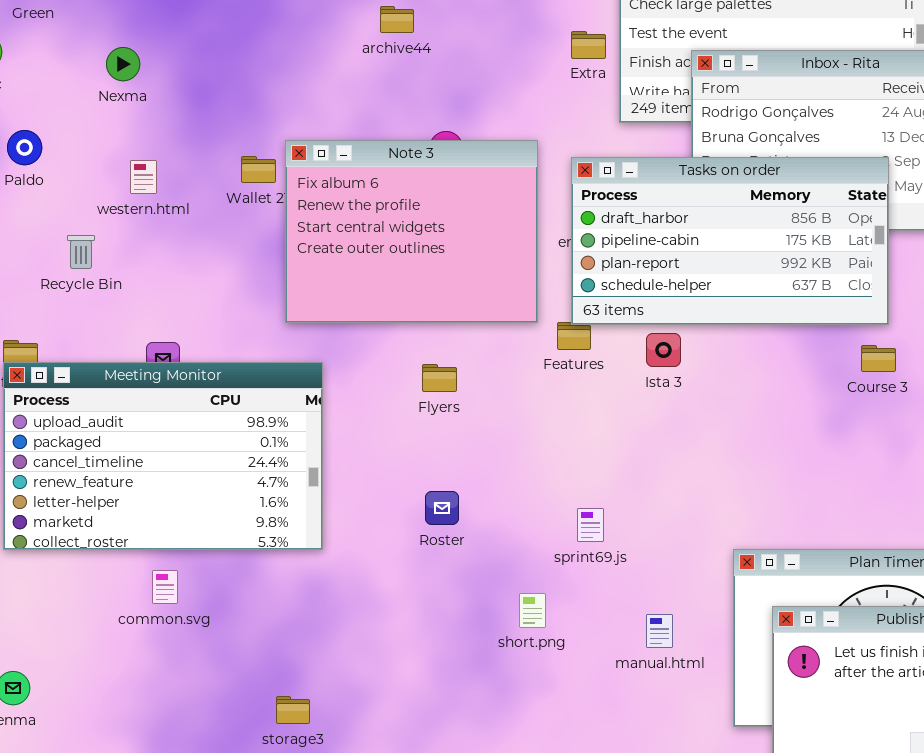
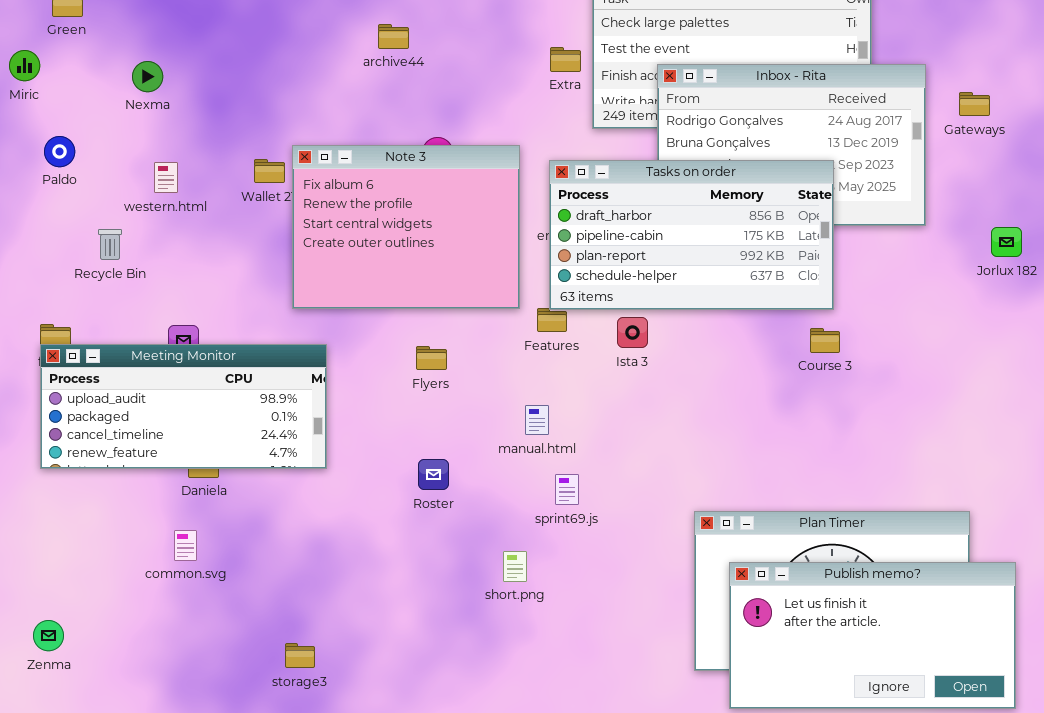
Meeting Monitor: [3,362,323,550] -> [40,344,327,469], resized
manual.html: [646,614,673,648] -> [525,405,549,435], moved

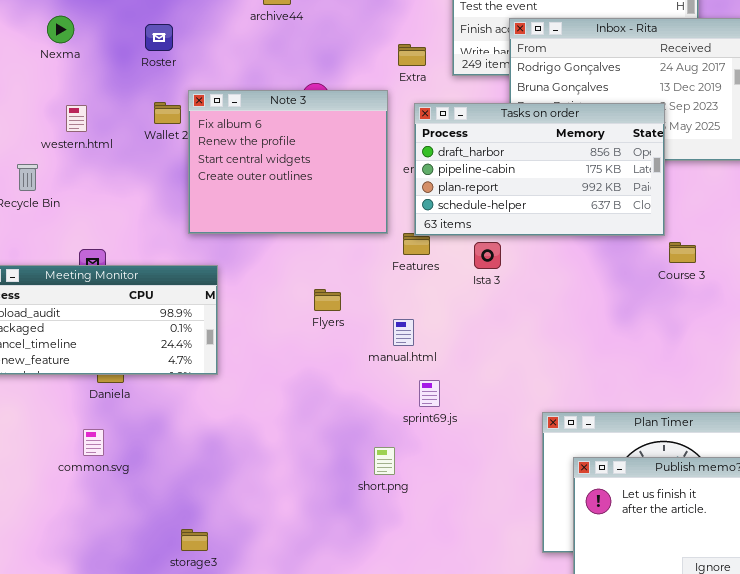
Extra: [550,47,581,72] -> [398,44,426,66], moved
Course 3: [810,328,840,353] -> [669,242,696,263], moved
Flyers: [416,346,447,370] -> [314,289,341,311], moved
Roster: [418,459,449,490] -> [145,24,173,51], moved

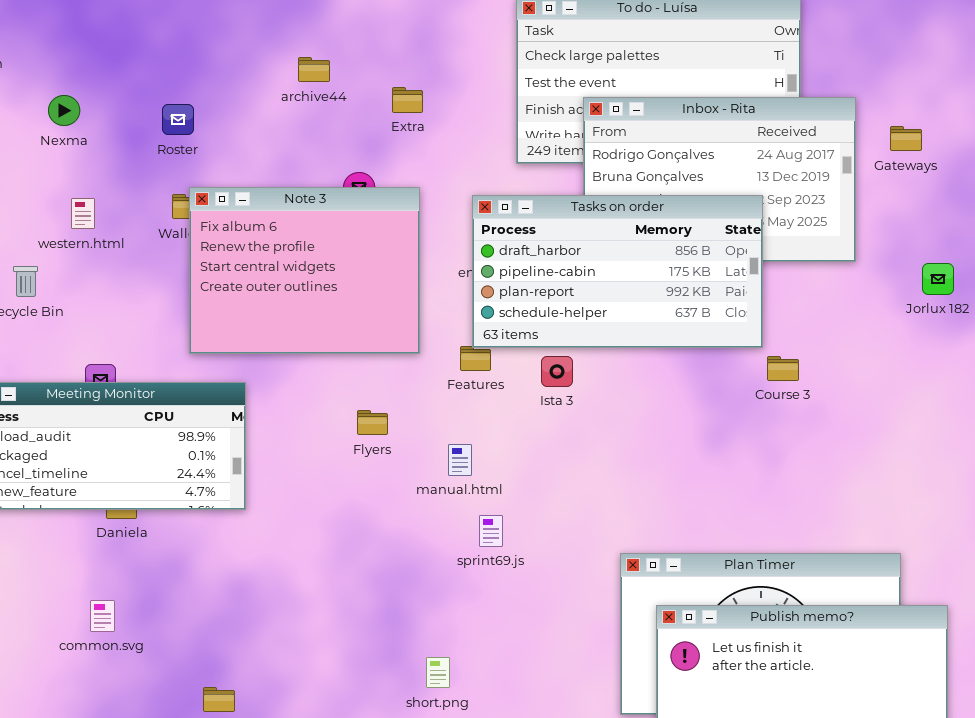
Extra: [398,44,426,66] -> [392,87,423,113], moved
Note 3: [188,90,388,234] -> [189,187,420,354], moved
common.svg: [83,429,104,456] -> [90,600,115,632], moved
short.png: [374,447,395,475] -> [426,657,450,688], moved

